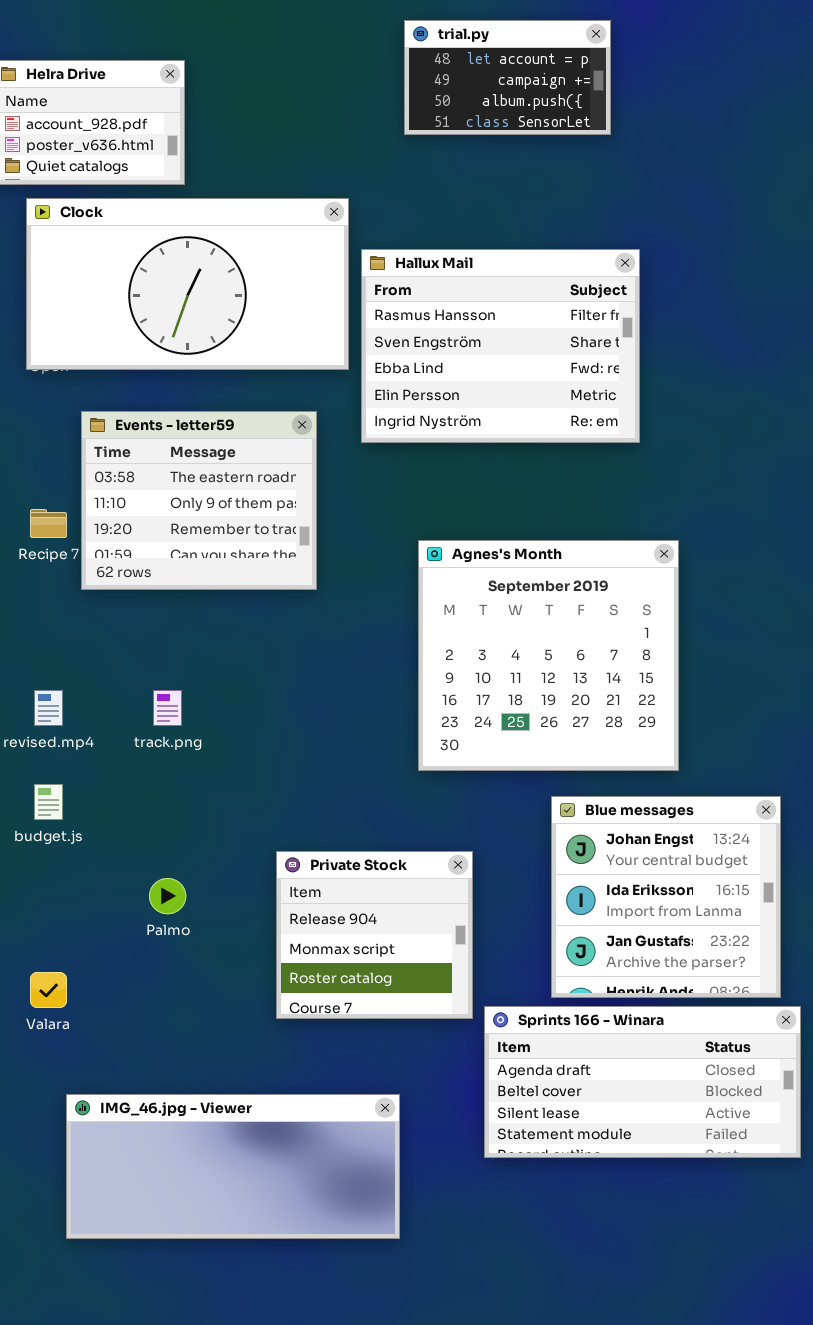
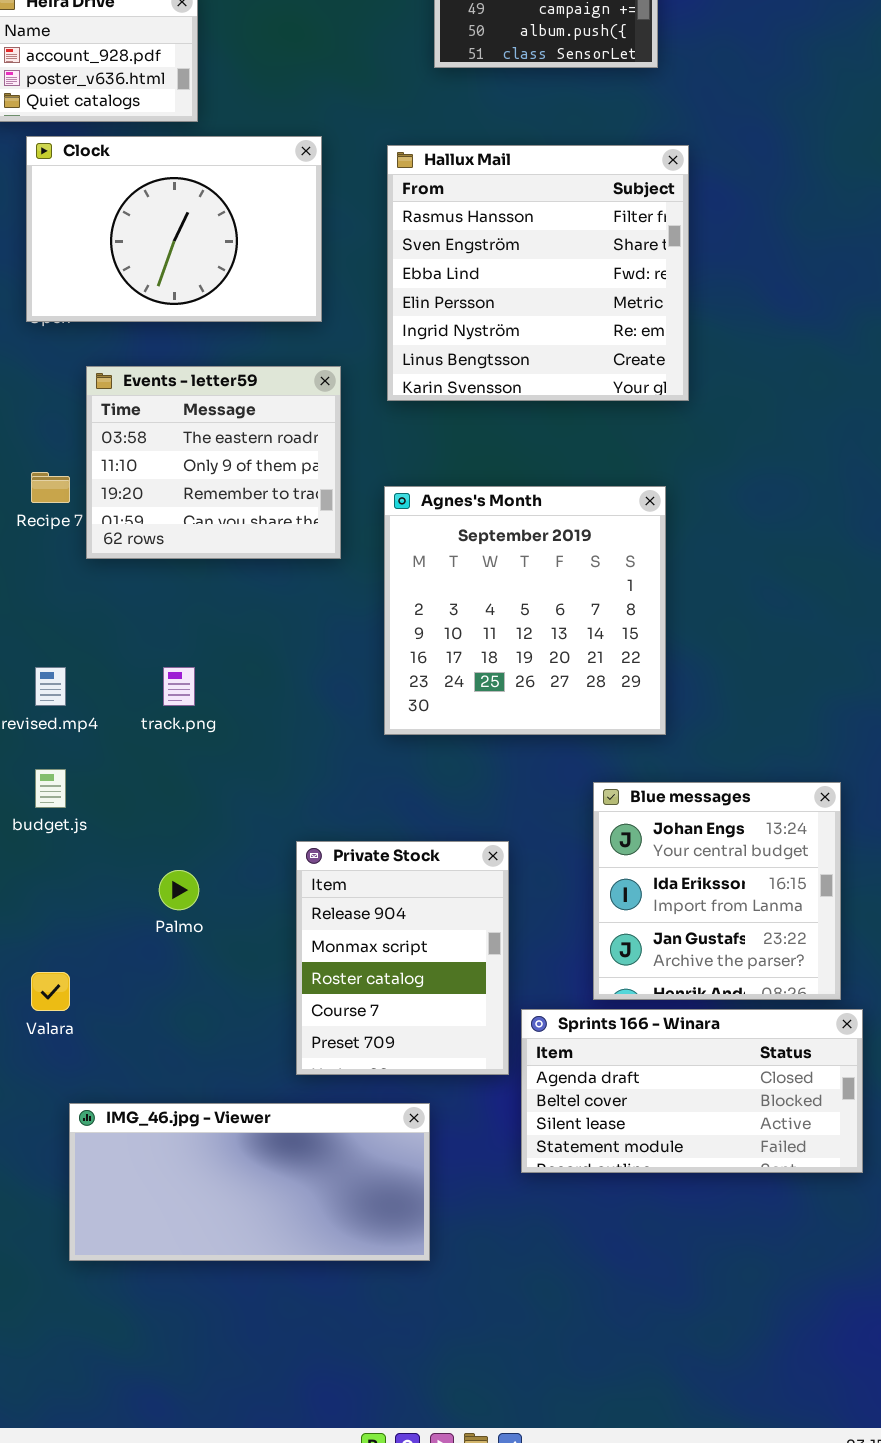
Clock: [26,198,349,370] -> [26,136,322,322], resized
Hallux Mail: [361,249,640,443] -> [387,145,689,401], resized
Agnes's Month: [418,540,679,771] -> [384,486,666,735], moved
Private Stock: [276,851,473,1019] -> [296,841,509,1075], resized

